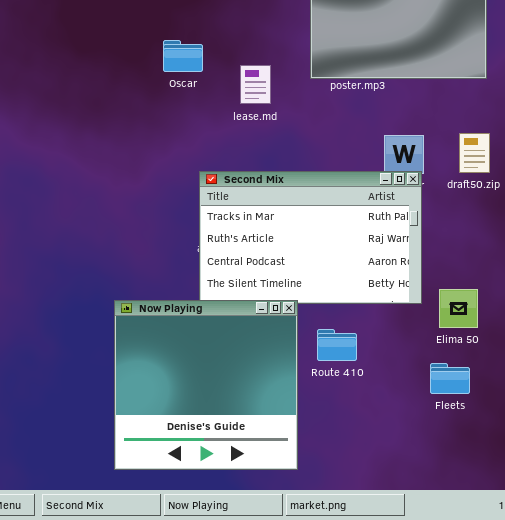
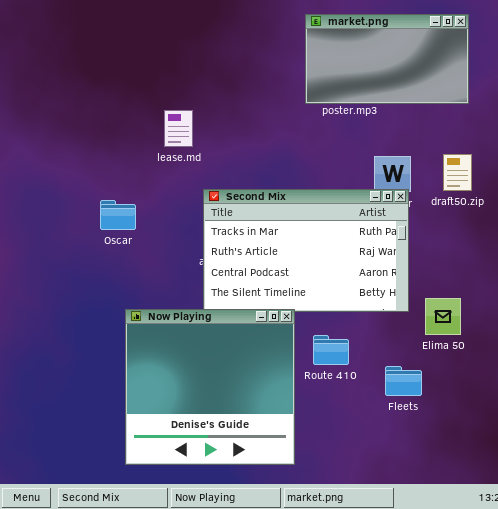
Oscar: [163,40,203,72] -> [100,200,136,230], moved
lease.md: [240,65,271,104] -> [164,110,193,147], moved
Fleets: [430,363,470,394] -> [385,366,422,396], moved

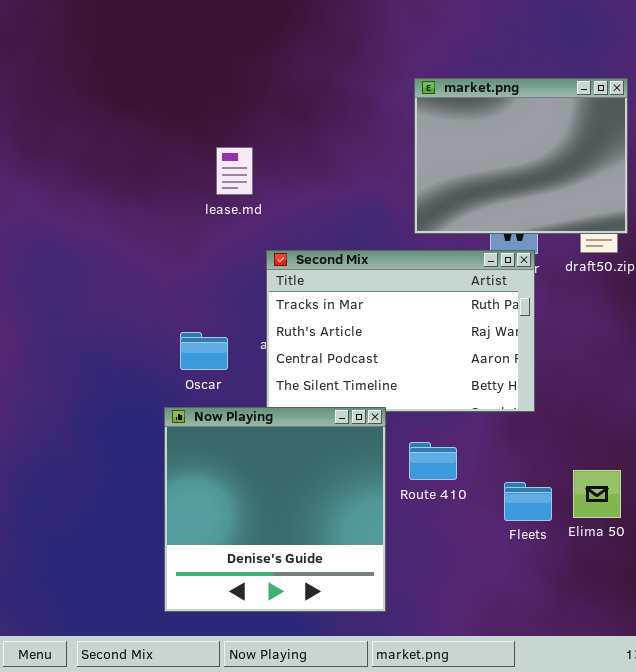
market.png: [305,14,469,104] -> [414,78,628,234], moved, resized
Oscar: [100,200,136,230] -> [180,332,228,370], moved
Elima 50: [425,298,461,335] -> [573,470,621,518], moved

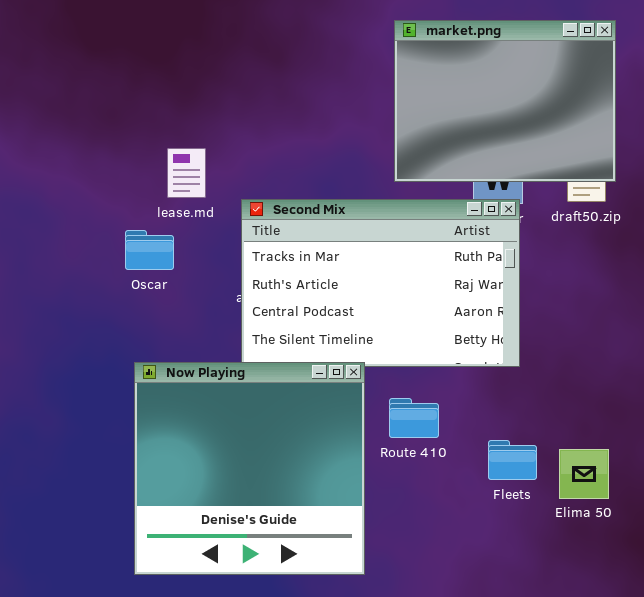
lease.md: [216,147,253,195] -> [167,148,206,198], moved
Oscar: [180,332,228,370] -> [125,230,174,270], moved
Elima 50: [573,470,621,518] -> [559,449,609,499], moved

